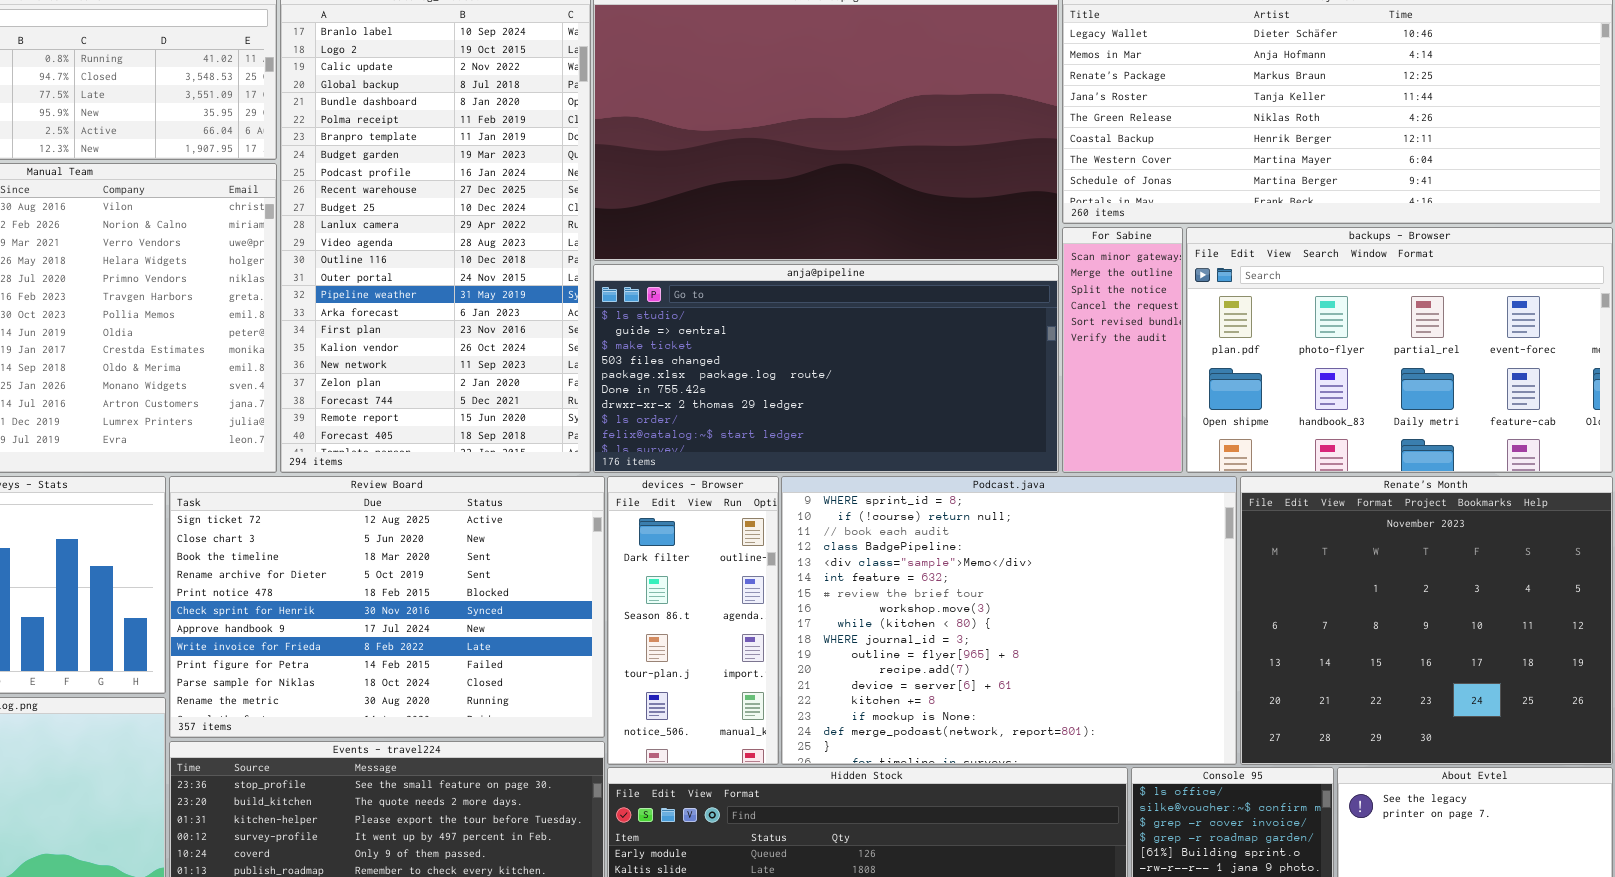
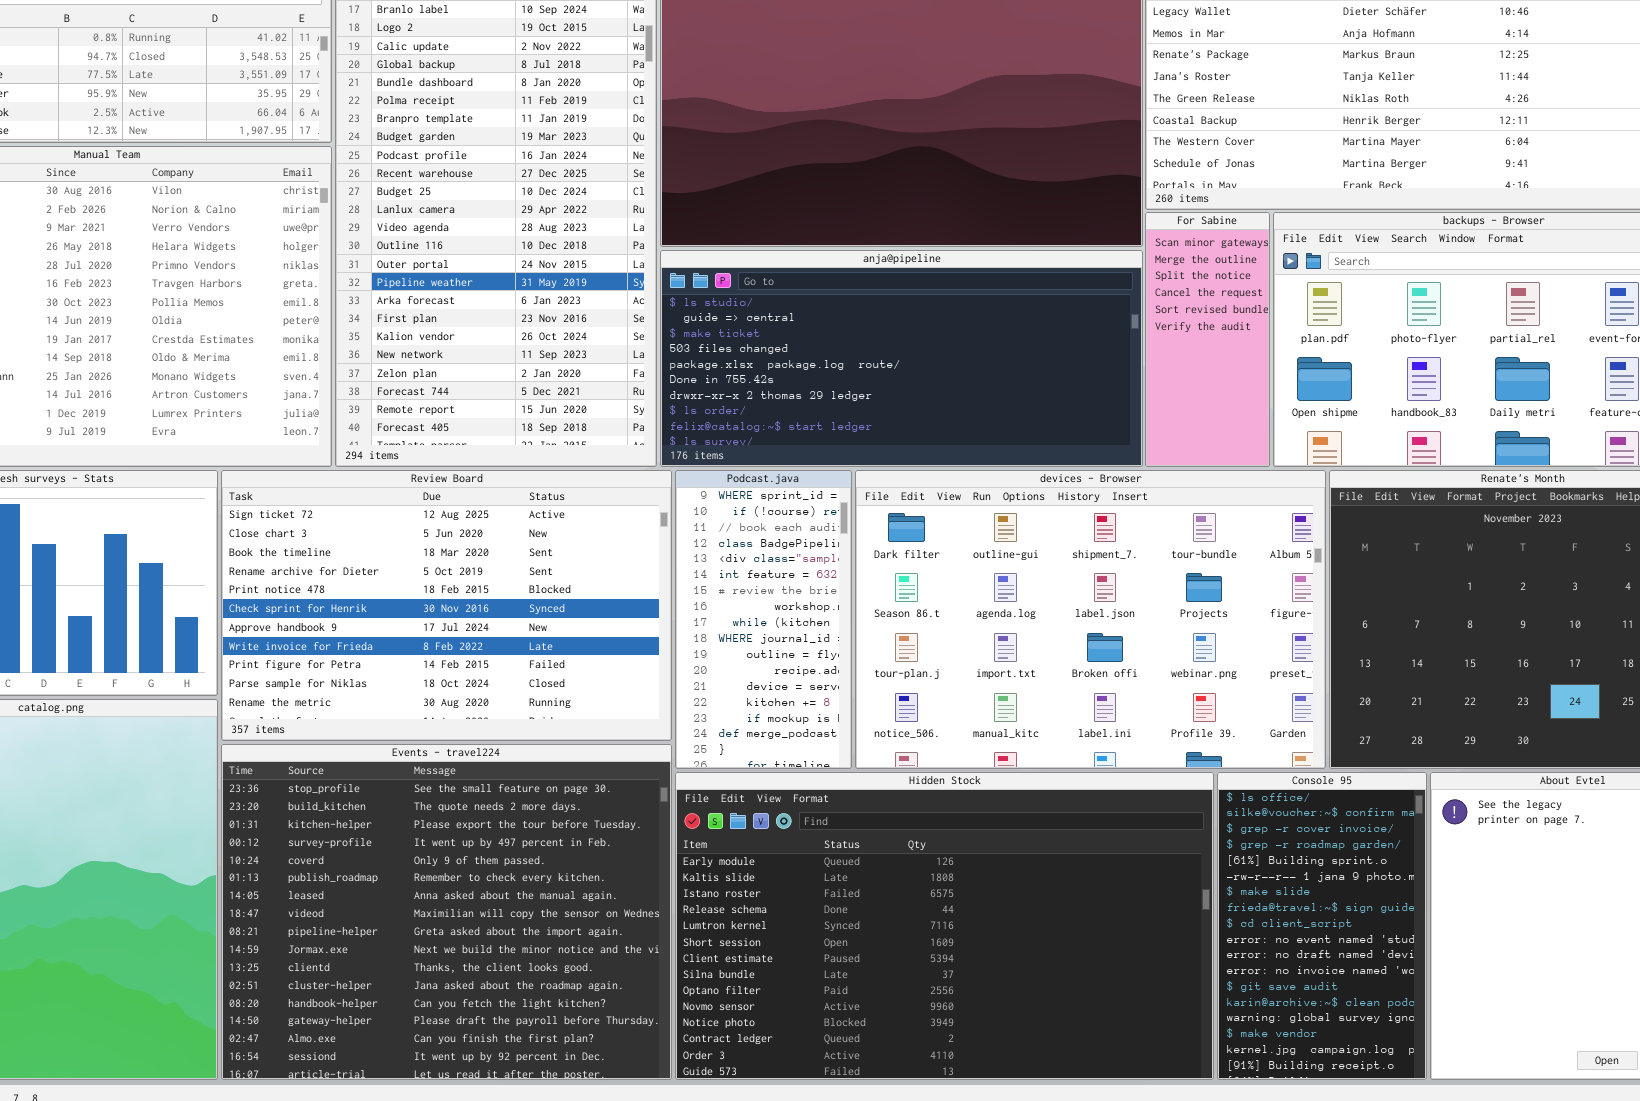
devices - Browser: [607,476,779,765] -> [855,470,1326,769], moved, resized
Podcast.java: [781,476,1237,765] -> [675,470,852,769], moved, resized

